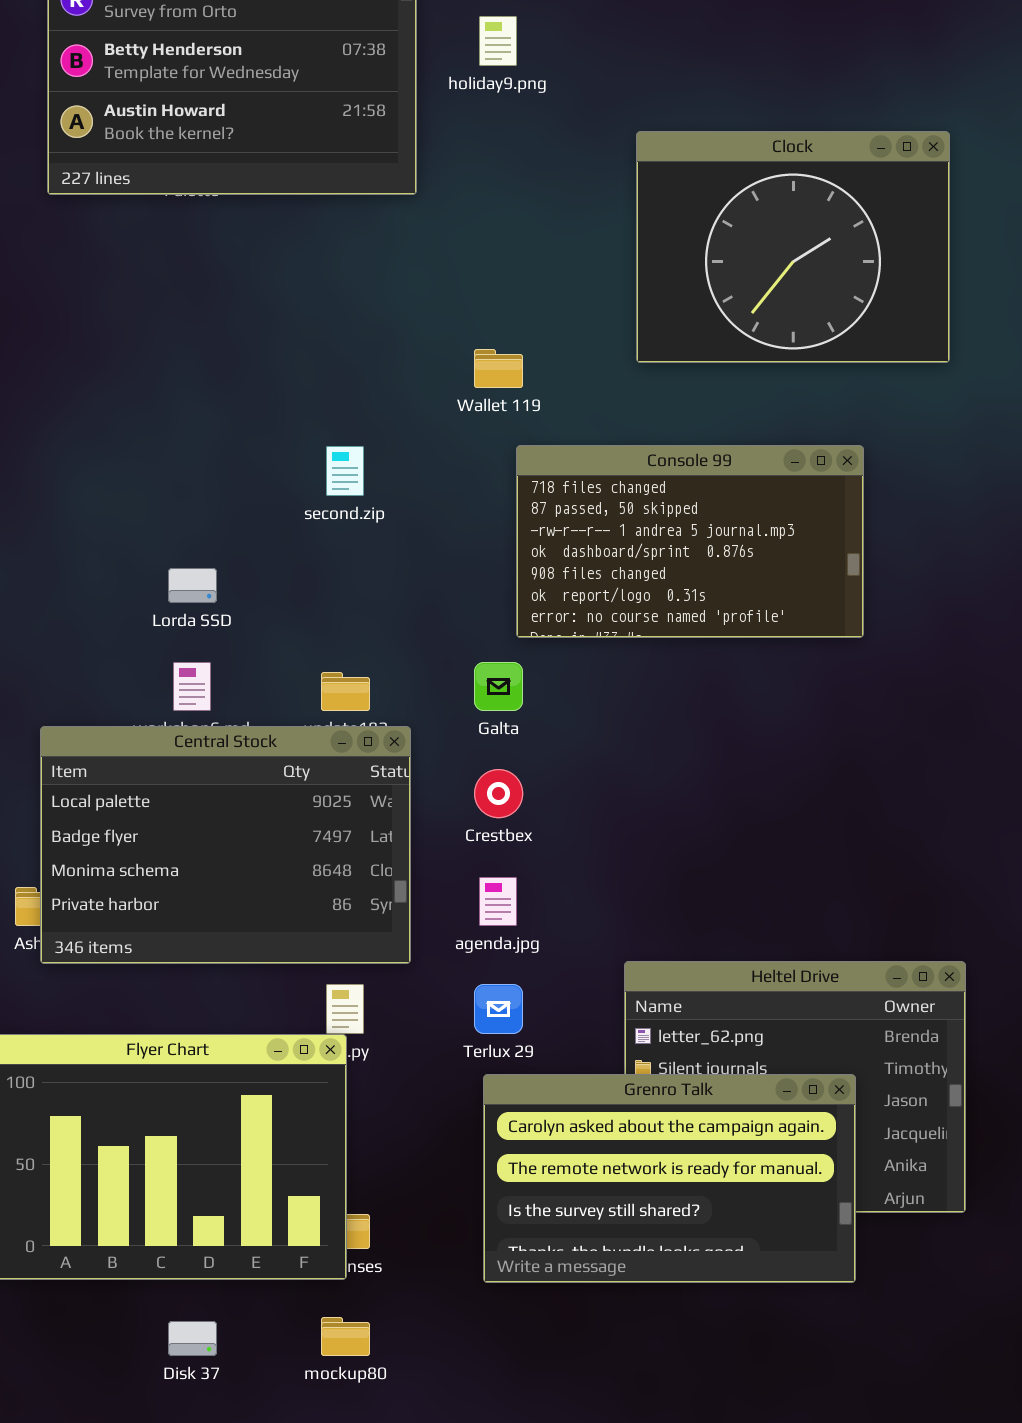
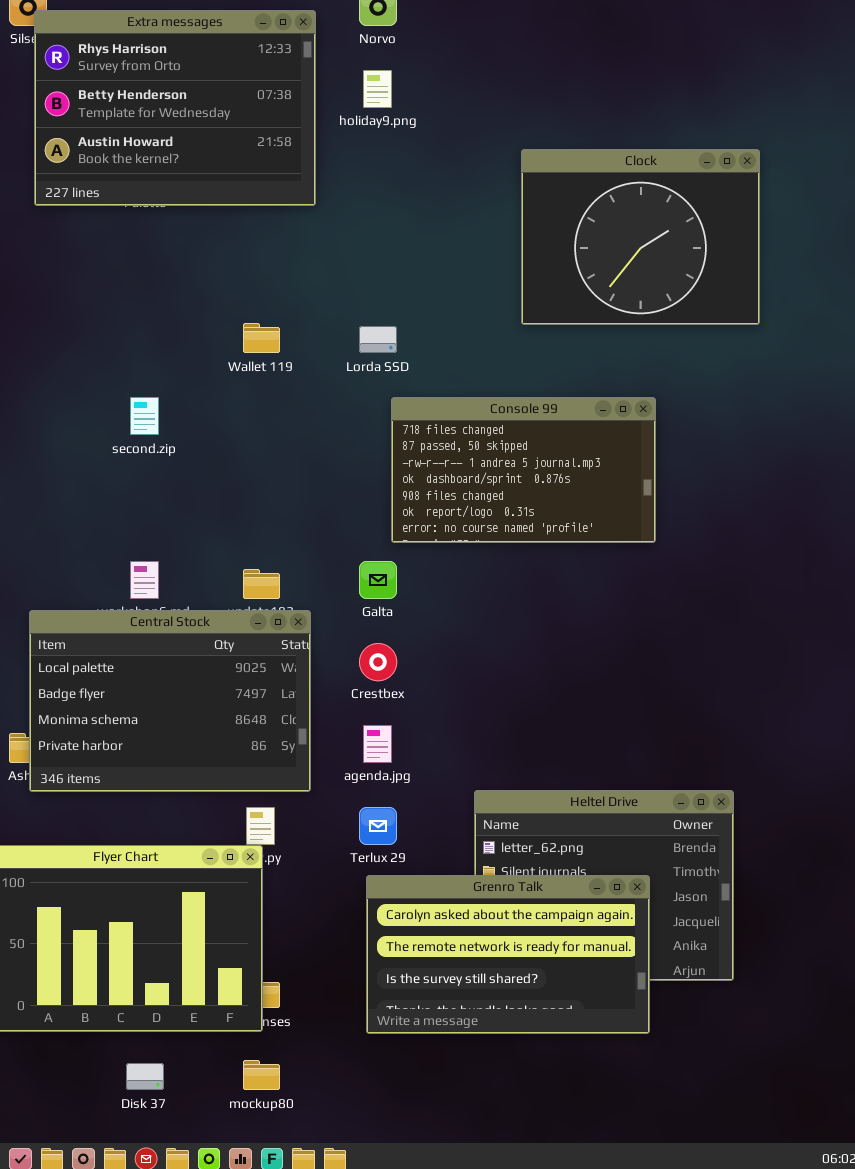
Clock: [636,131,950,363] -> [521,149,760,325], moved
Wallet 119: [474,349,523,388] -> [243,323,280,353], moved
second.zip: [326,446,364,496] -> [130,397,159,435], moved
Lorda SSD: [168,568,217,603] -> [359,326,397,353], moved

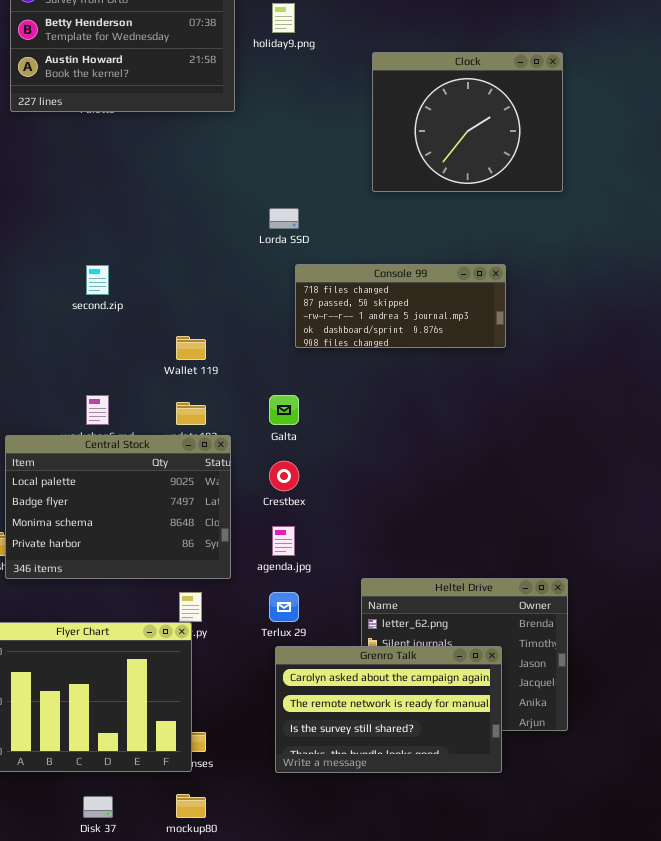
Clock: [521,149,760,325] -> [372,52,563,192], moved
Wallet 119: [243,323,280,353] -> [176,336,206,360], moved
Console 99: [391,397,656,543] -> [295,264,506,348], resized

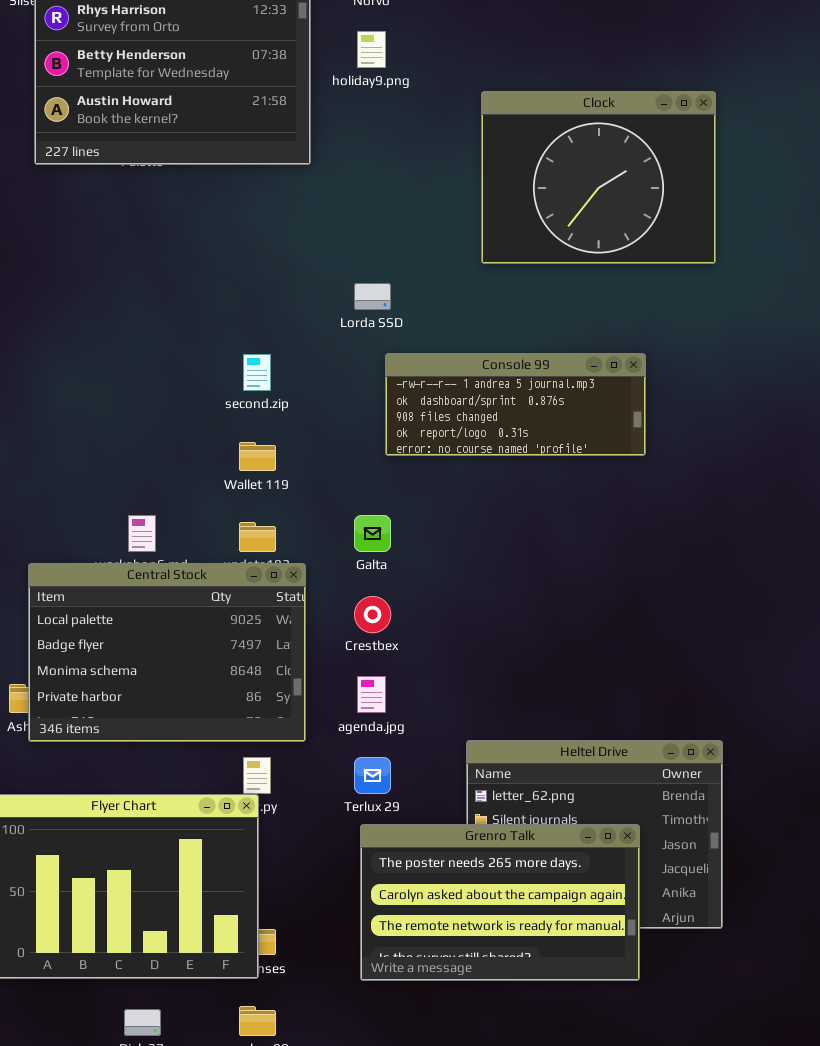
Console 99: [295,264,506,348] -> [385,353,646,456], scrolled down 2 rows
second.zip: [86,265,109,295] -> [243,354,271,391], moved
Grenro Talk: [275,646,502,773] -> [360,824,640,981], scrolled up 1 row

